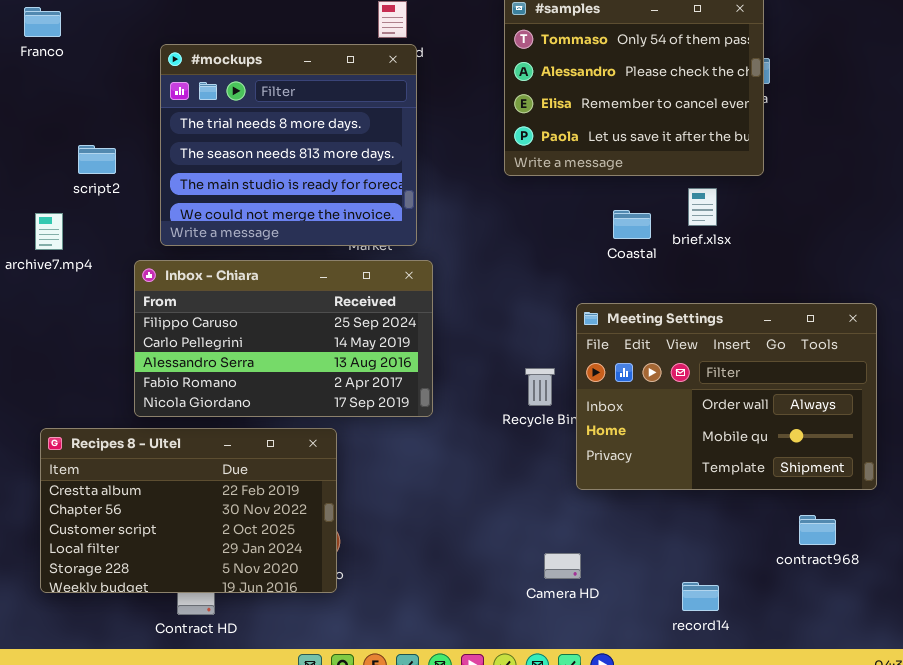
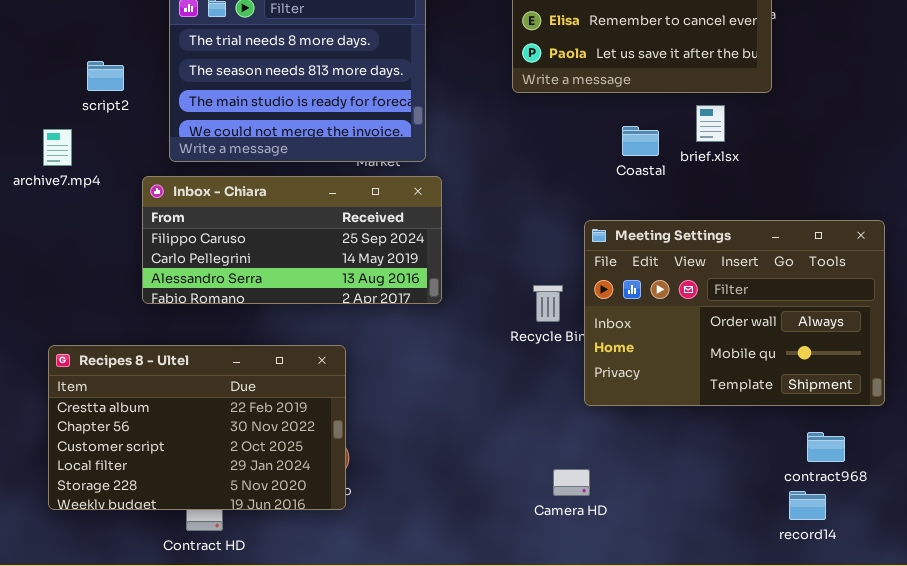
Inbox - Chiara: [134,260,433,417] -> [142,176,442,304], resized
record14: [682,582,719,611] -> [789,491,826,520], moved

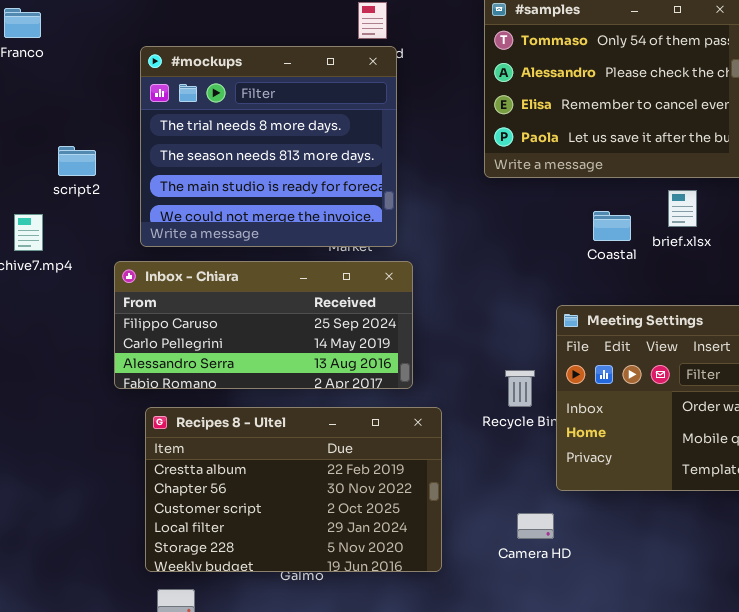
Recipes 8 - Ultel: [48,345,346,510] -> [145,407,442,572], moved
Camera HD: [553,469,590,496] -> [517,513,554,539], moved

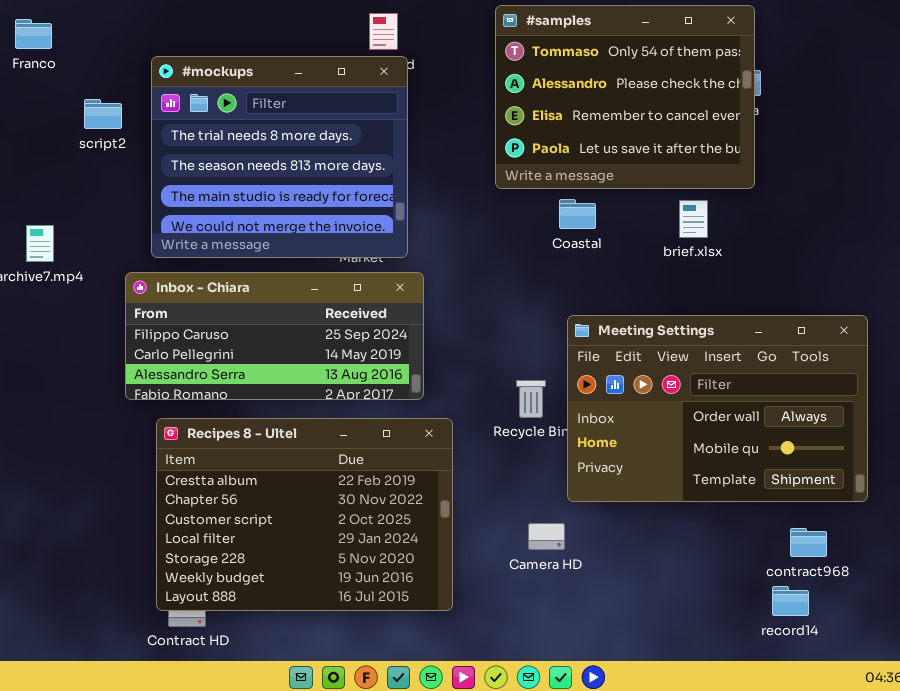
script2: [58,146,96,176] -> [84,99,122,129], moved
Coastal: [593,211,631,241] -> [559,199,596,229], moved
Recipes 8 - Ultel: [145,407,442,572] -> [156,418,453,611], resized

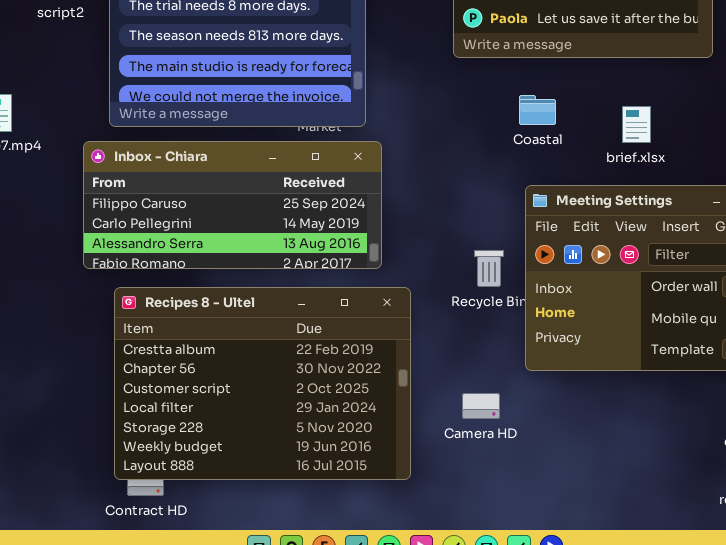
Coastal: [559,199,596,229] -> [519,95,556,125], moved
brief.xlsx: [679,200,708,238] -> [622,106,651,143], moved
Camera HD: [528,523,565,550] -> [462,393,500,419], moved

